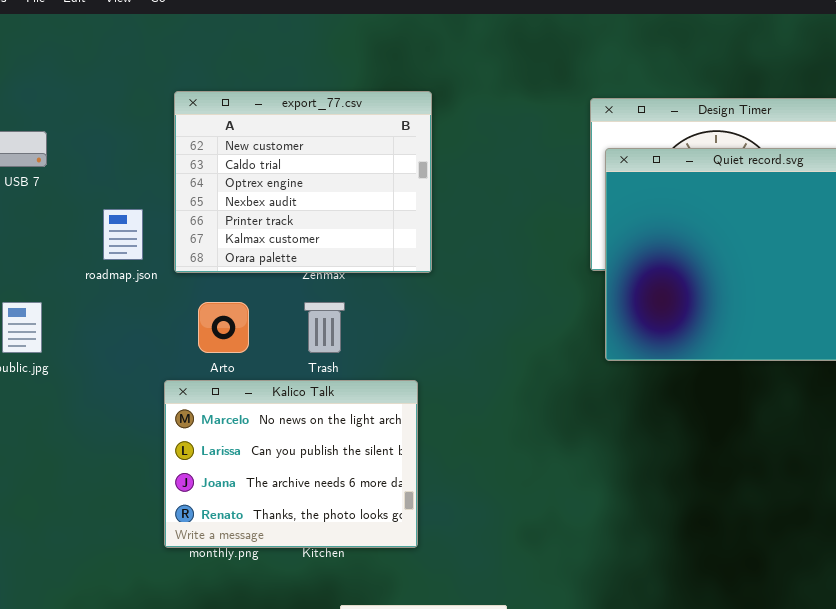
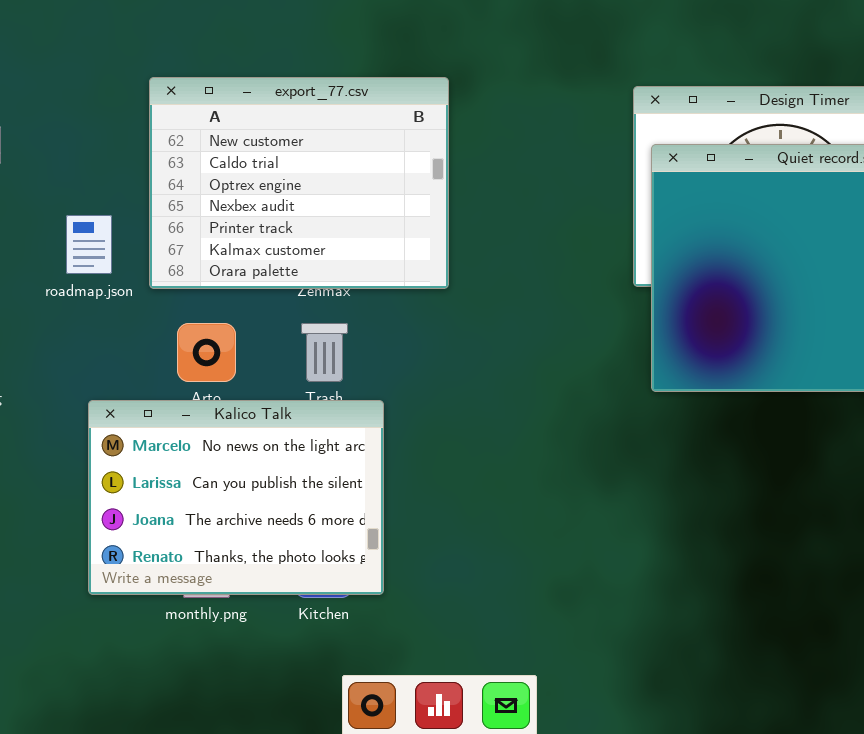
Kalico Talk: [164,380,418,548] -> [88,400,384,595], moved

